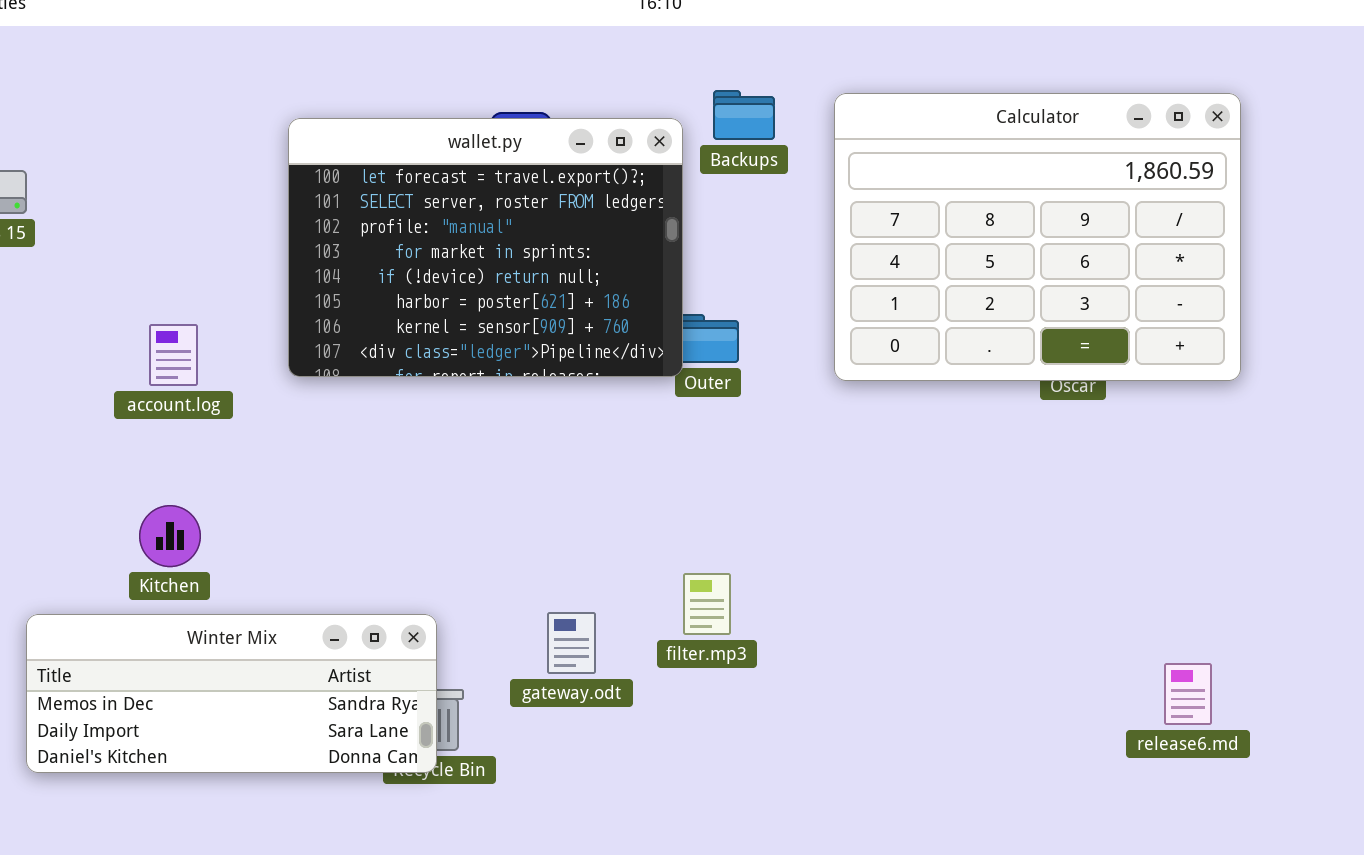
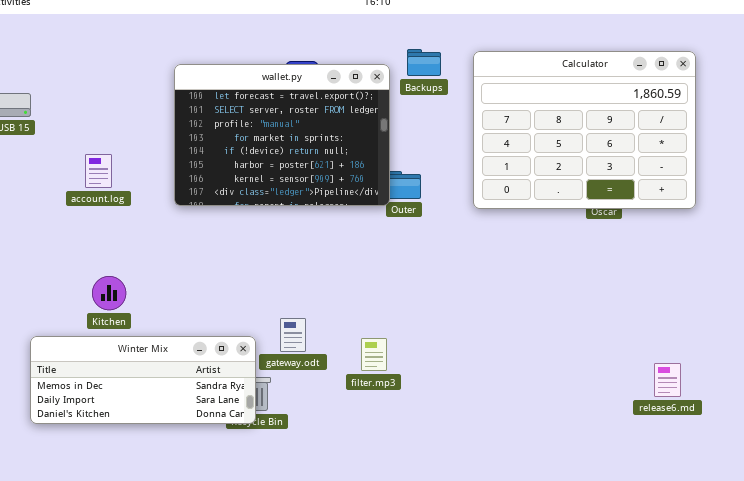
account.log: [149,324,198,386] -> [85,154,112,188], moved
filter.mp3: [683,573,731,635] -> [361,338,387,371], moved
gateway.odt: [547,612,596,674] -> [280,318,306,352], moved

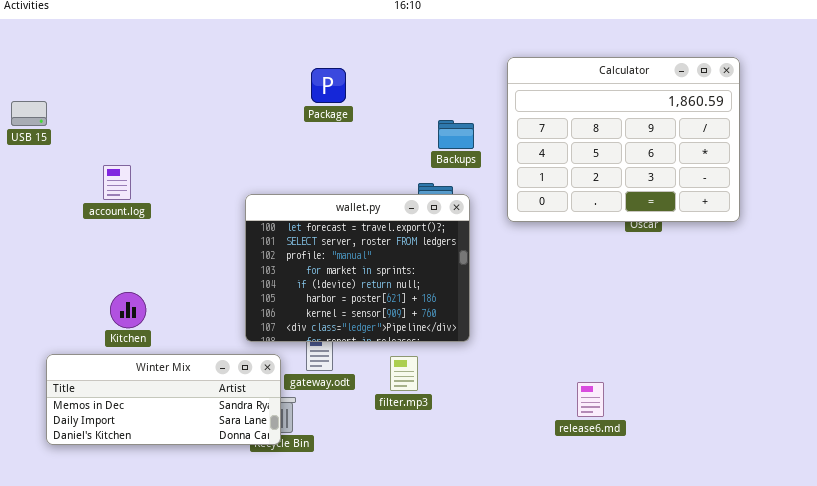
Backups: [407,49,441,76] -> [438,120,474,149], moved
wallet.py: [174,64,390,206] -> [245,194,470,342], moved
release6.md: [654,363,681,397] -> [577,382,604,417], moved

